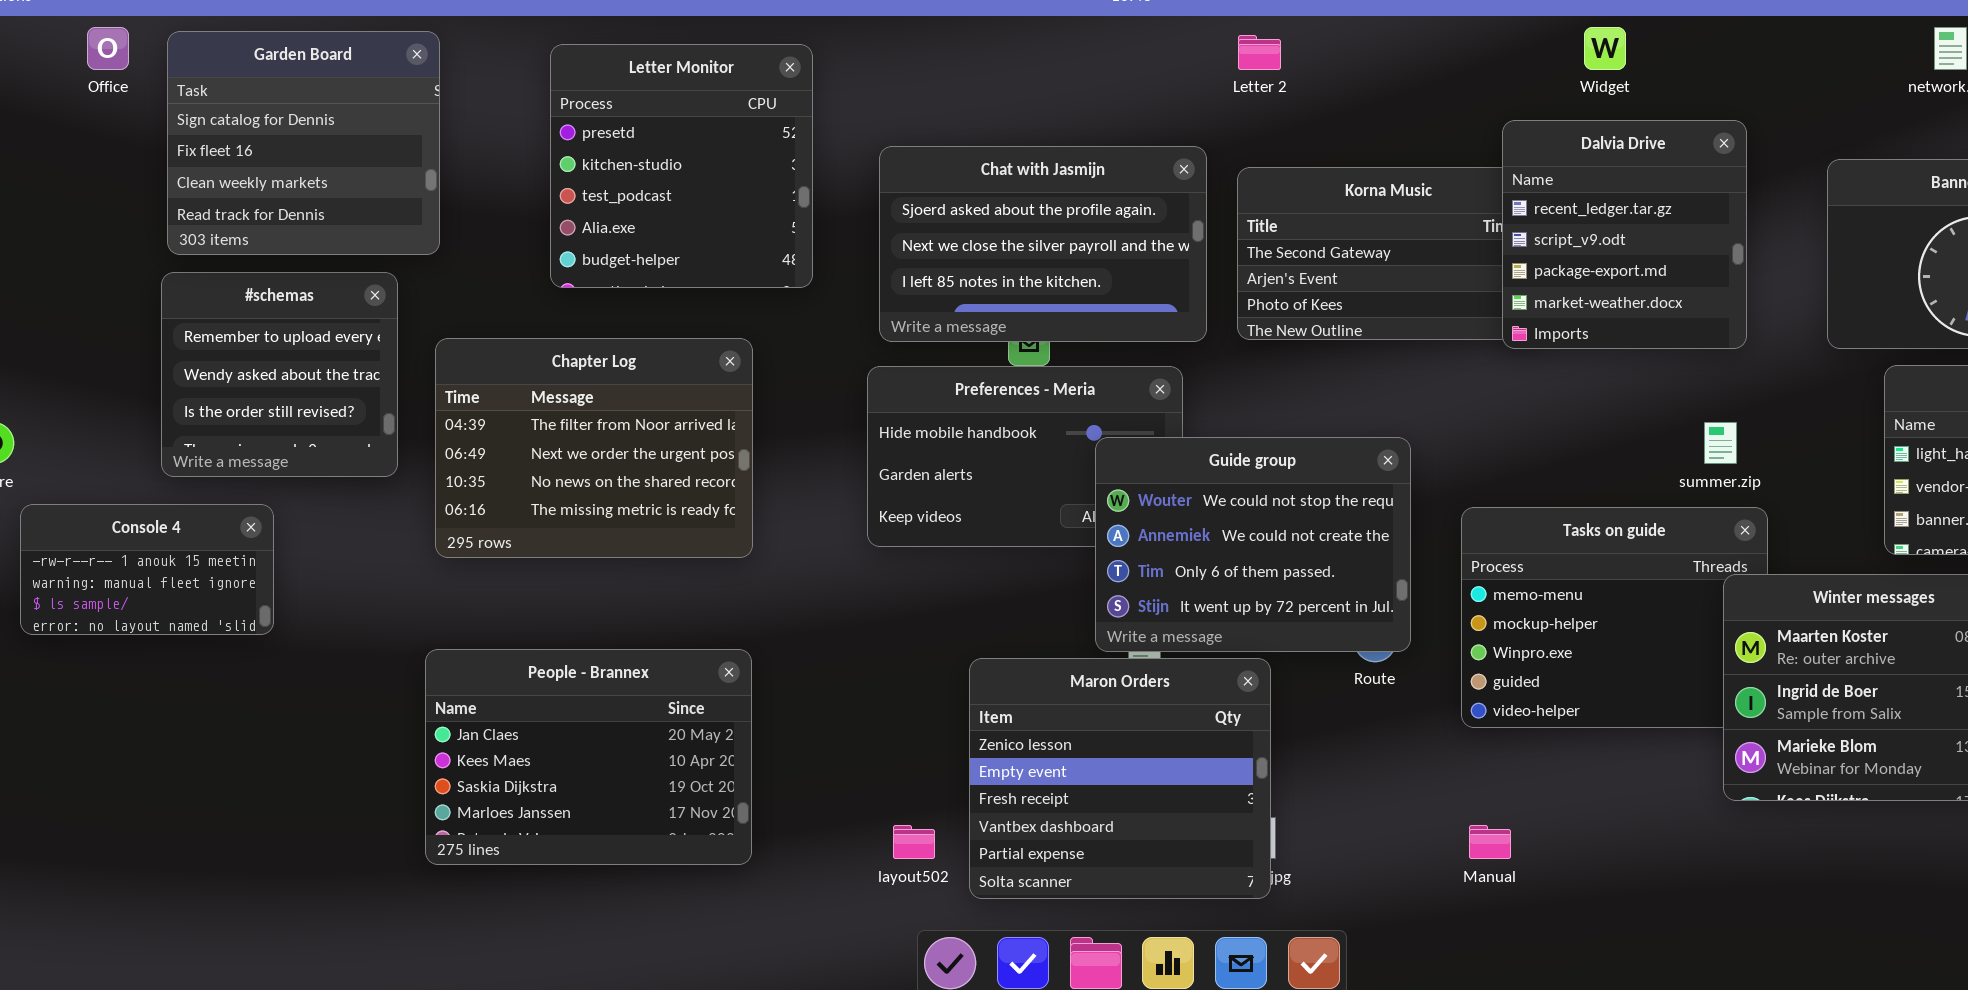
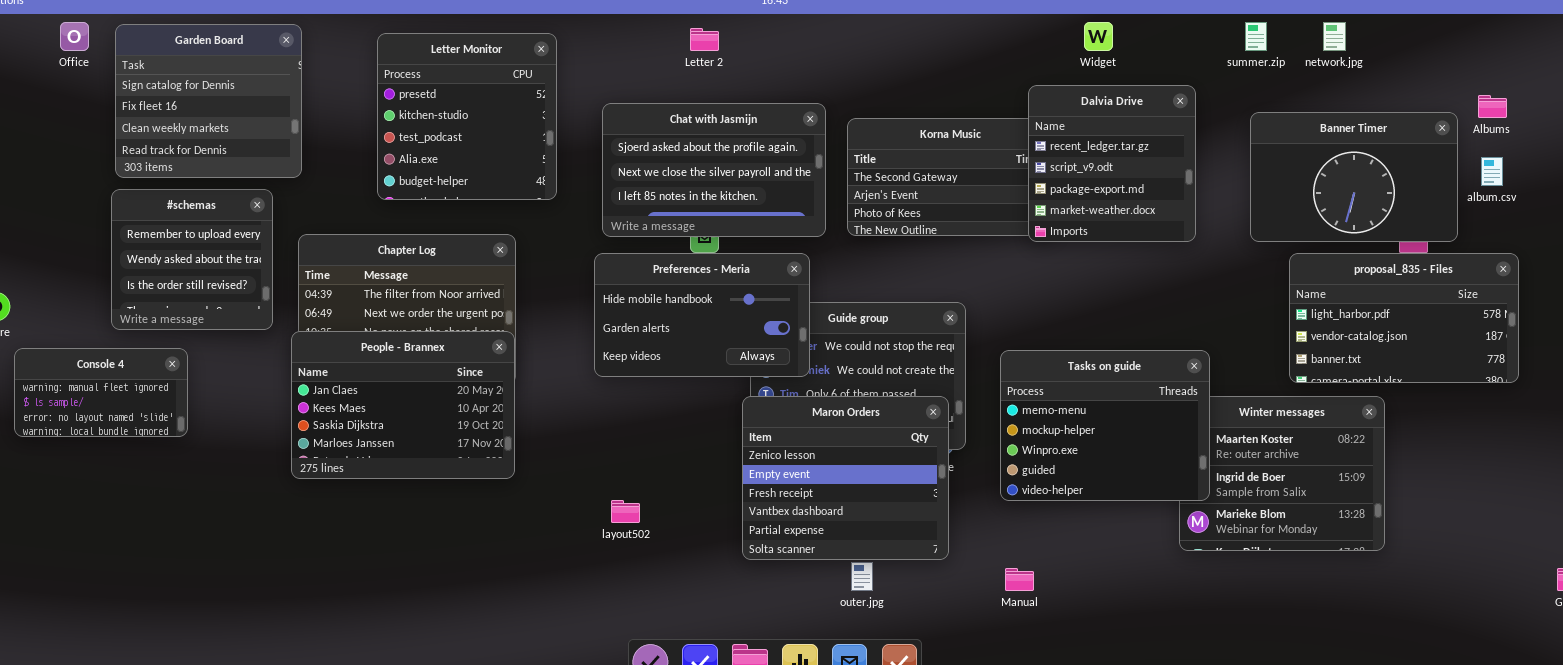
Letter 2: [1238,35,1281,70] -> [690,28,719,51], moved
Preferences - Meria: [867,366,1183,547] -> [594,253,810,377], raised
summer.zip: [1704,422,1737,464] -> [1245,22,1267,51], moved
Console 4: [20,504,274,635] -> [14,348,188,437], scrolled down 1 row
Tasks on guide: [1461,507,1768,728] -> [1000,350,1210,501], raised
People - Brannex: [425,649,752,865] -> [291,331,515,479], moved
Maron Orders: [969,658,1271,899] -> [742,396,949,560], moved
layout502: [893,825,935,859] -> [611,500,640,523], moved

